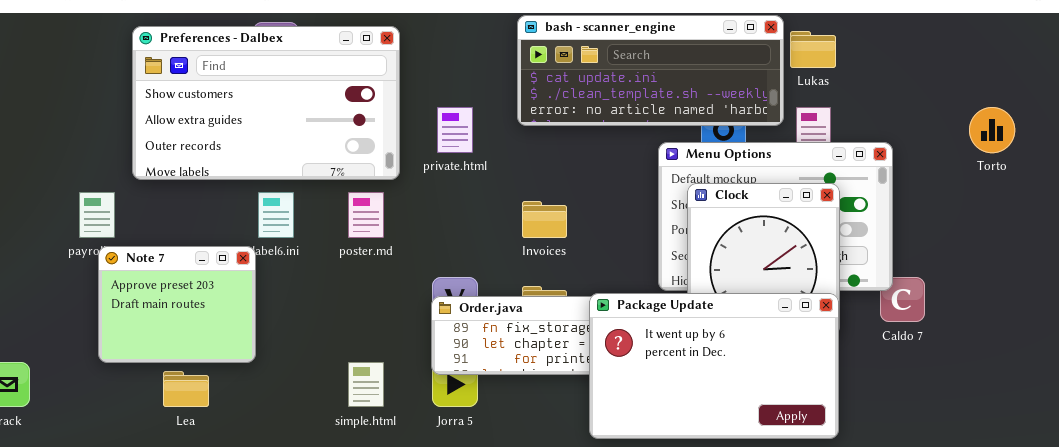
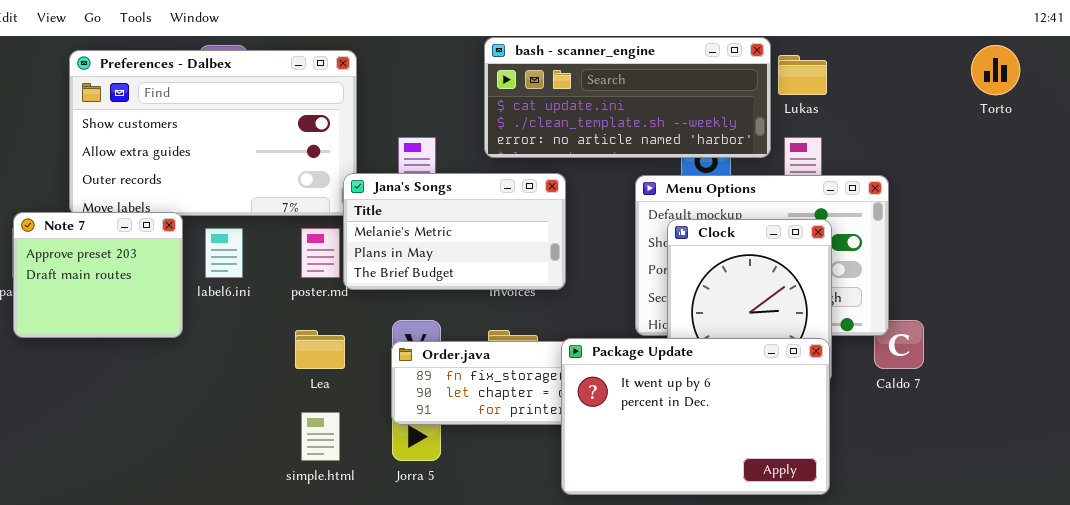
Torto: [969,107,1015,153] -> [971,45,1020,95], moved
Jana's Songs: none -> [343,173,566,290], opened
Note 7: [98,246,256,363] -> [13,212,183,338], moved
Lea: [163,371,209,407] -> [295,330,345,369], moved

